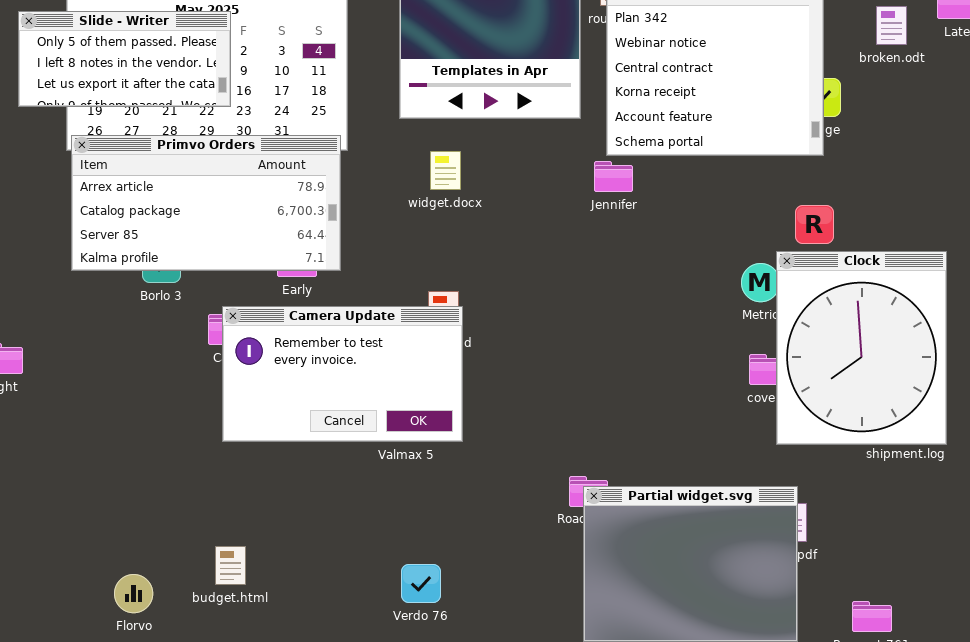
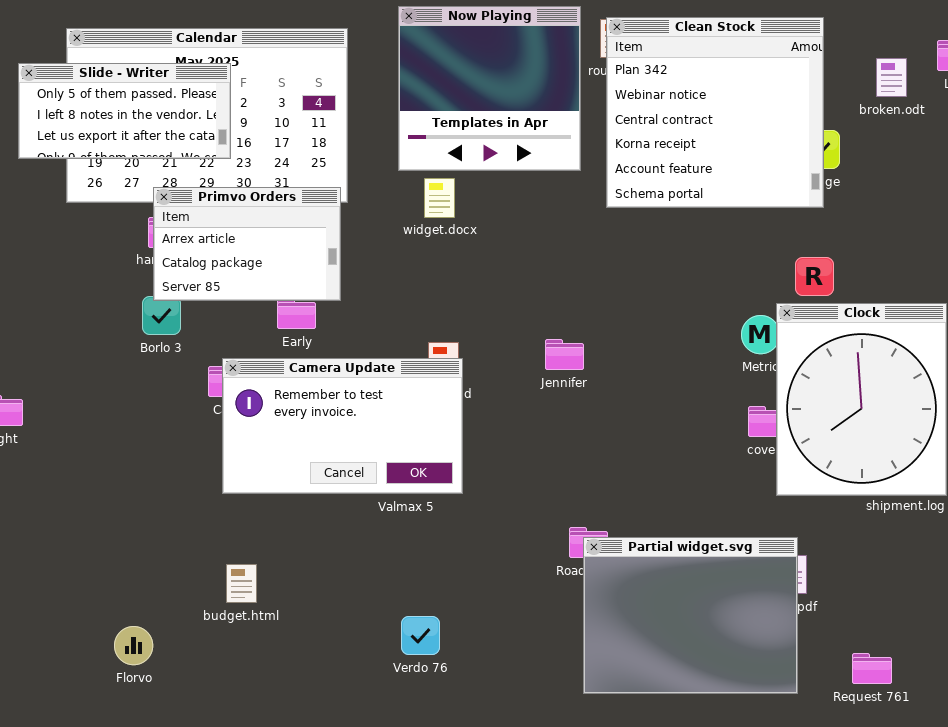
Primvo Orders: [71,135,341,271] -> [153,187,341,301], resized
widget.docx: [430,151,461,190] -> [424,178,455,218], moved
Jennifer: [594,161,633,192] -> [545,339,584,370], moved
budget.html: [215,546,246,585] -> [226,564,257,603], moved

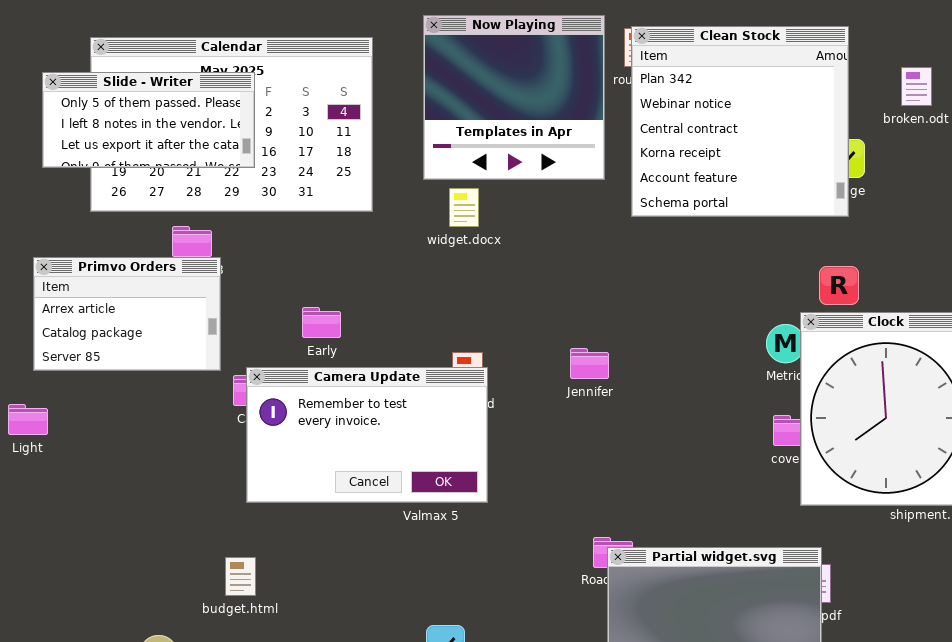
Primvo Orders: [153,187,341,301] -> [33,257,221,371], moved
budget.html: [226,564,257,603] -> [225,557,256,596], moved

